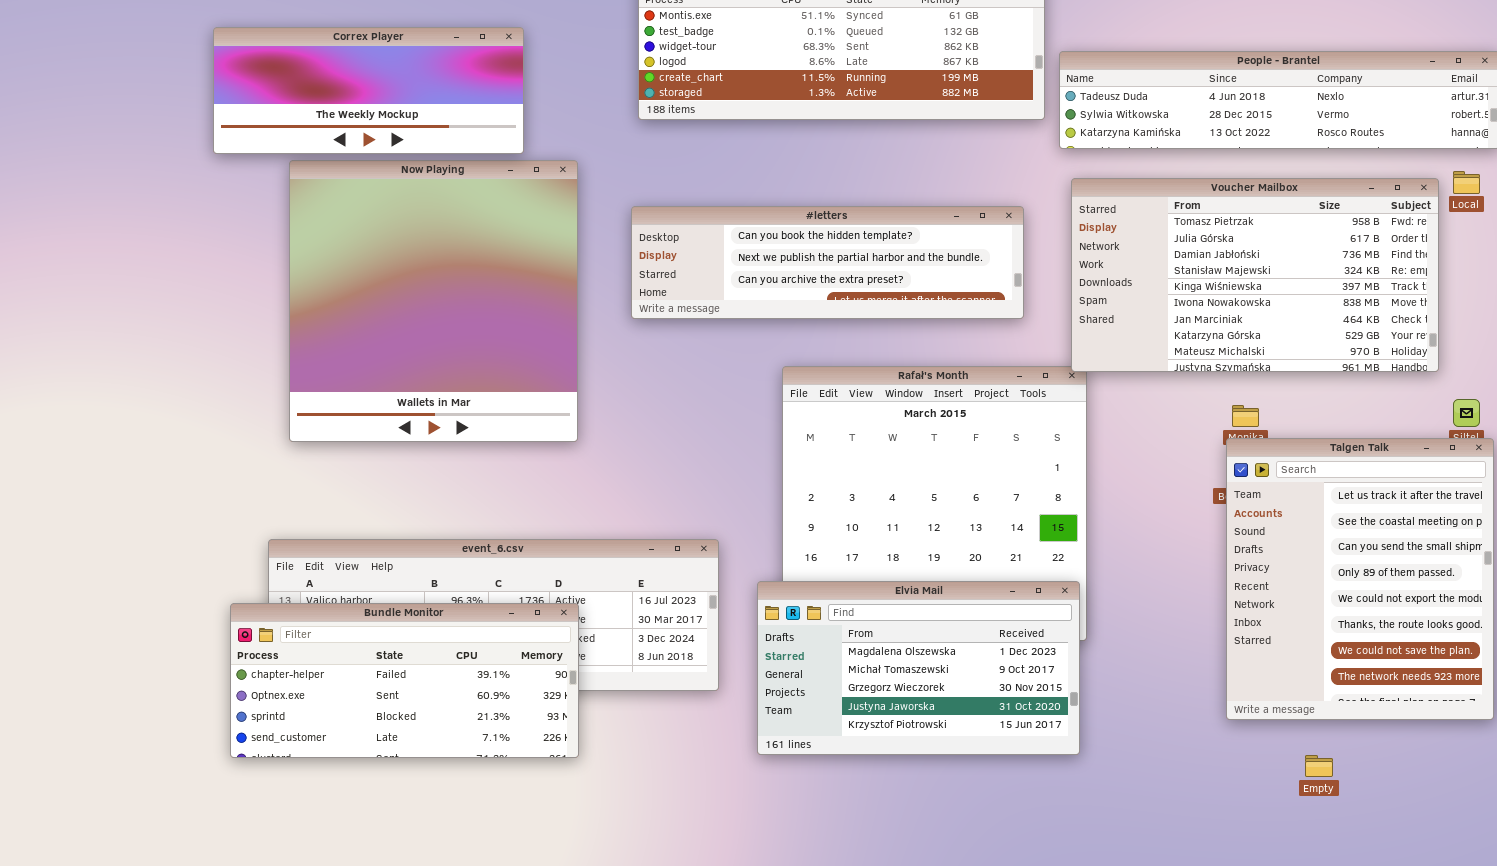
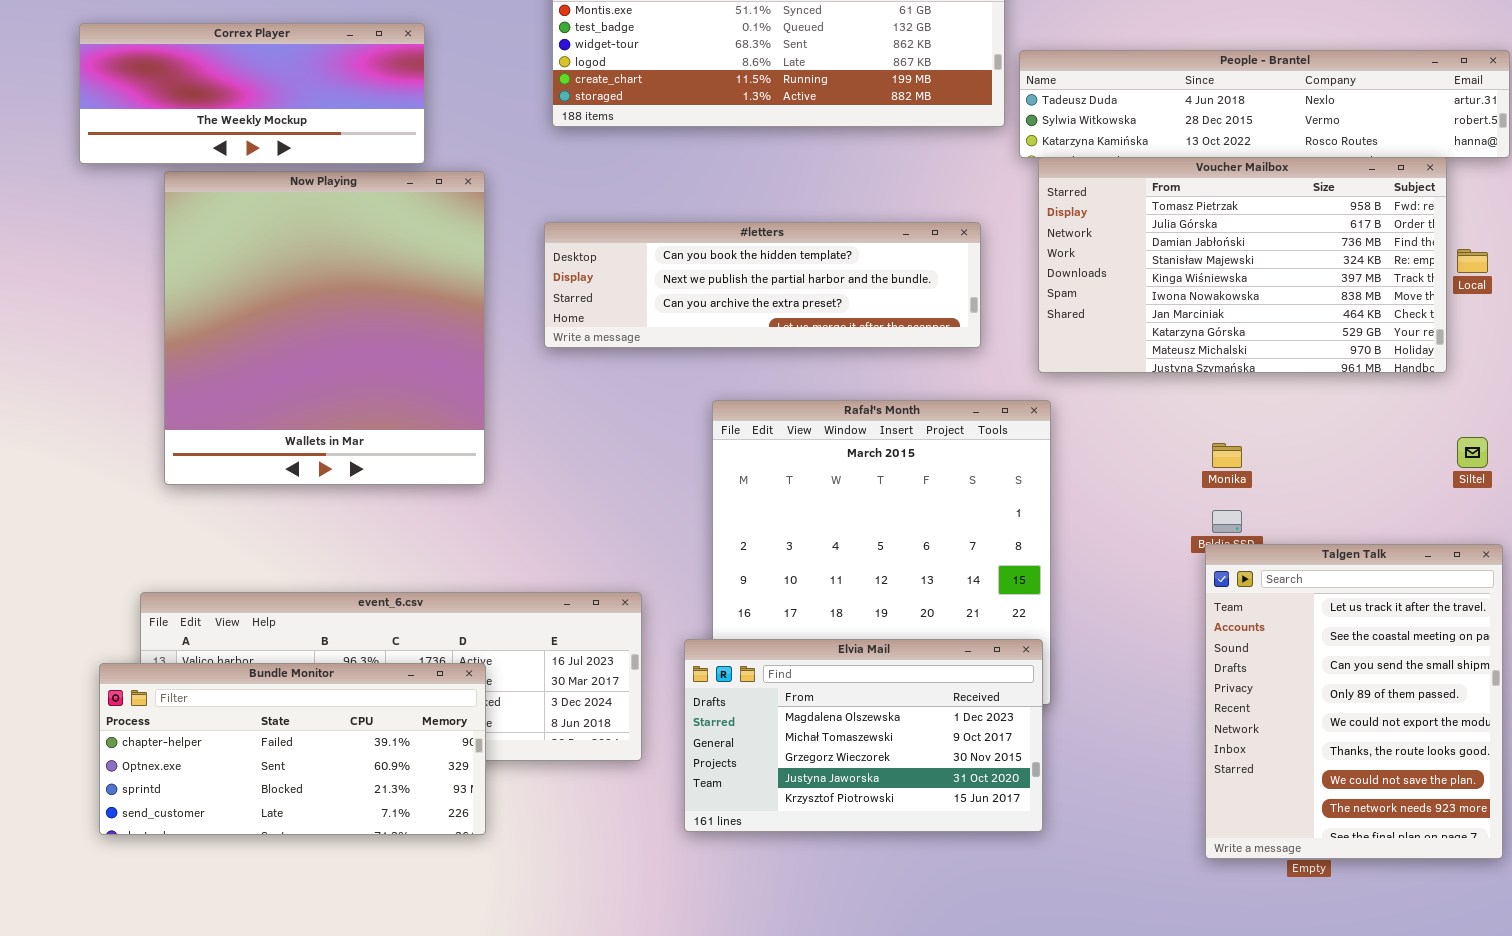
Local: [1453,171,1480,194] -> [1457,249,1488,273], moved
Voucher Mailbox: [1071,178,1439,372] -> [1038,157,1447,373], moved
Talgen Talk: [1226,438,1494,720] -> [1205,544,1503,859], moved

